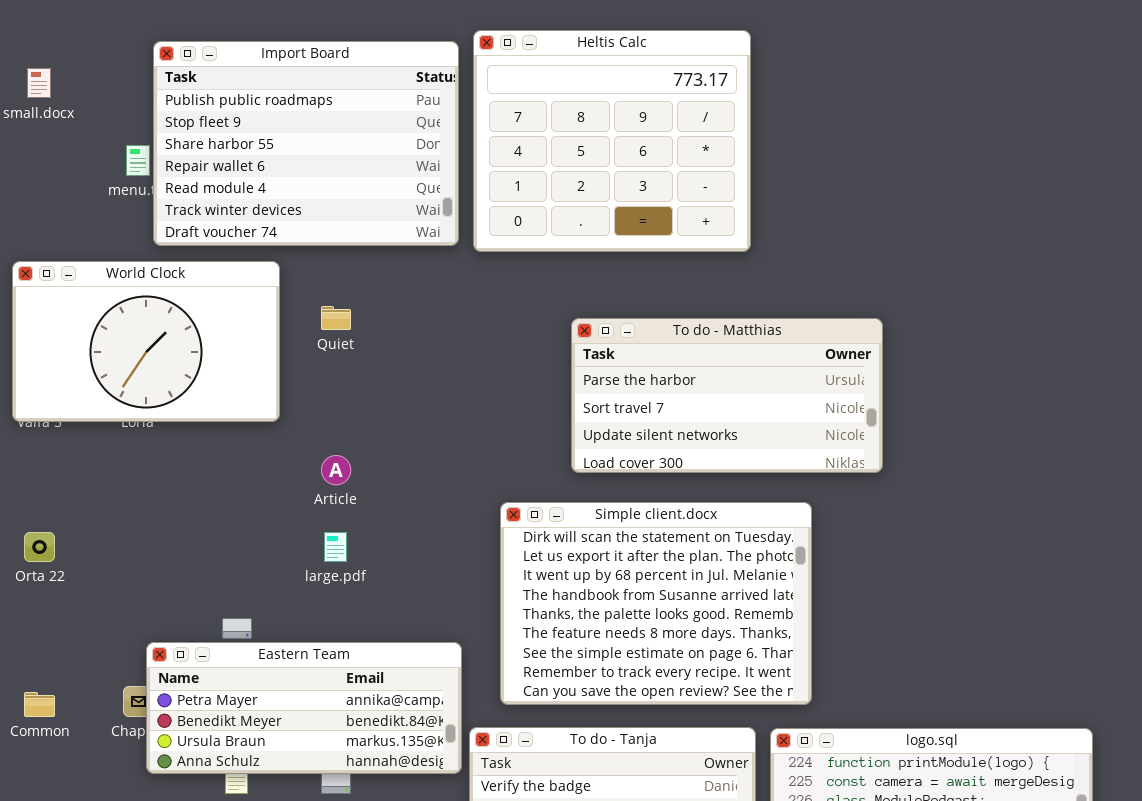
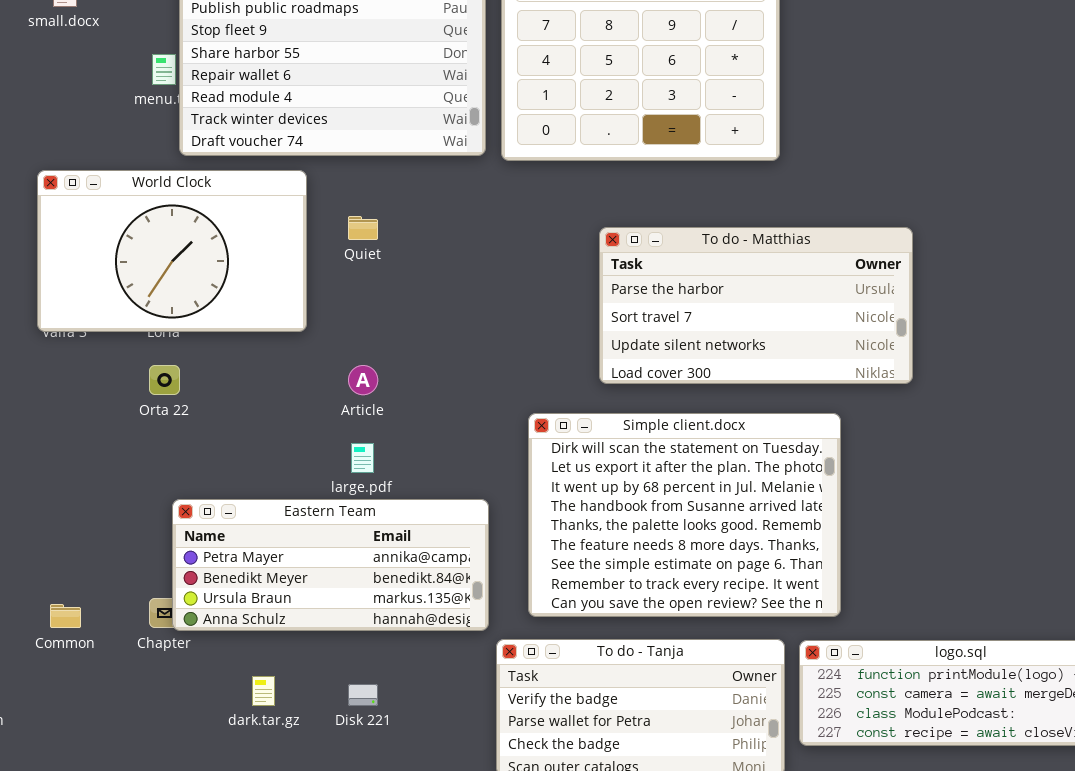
Orta 22: [24,532,55,562] -> [149,365,180,395], moved
Eastern Team: [146,642,462,774] -> [172,499,489,631], moved

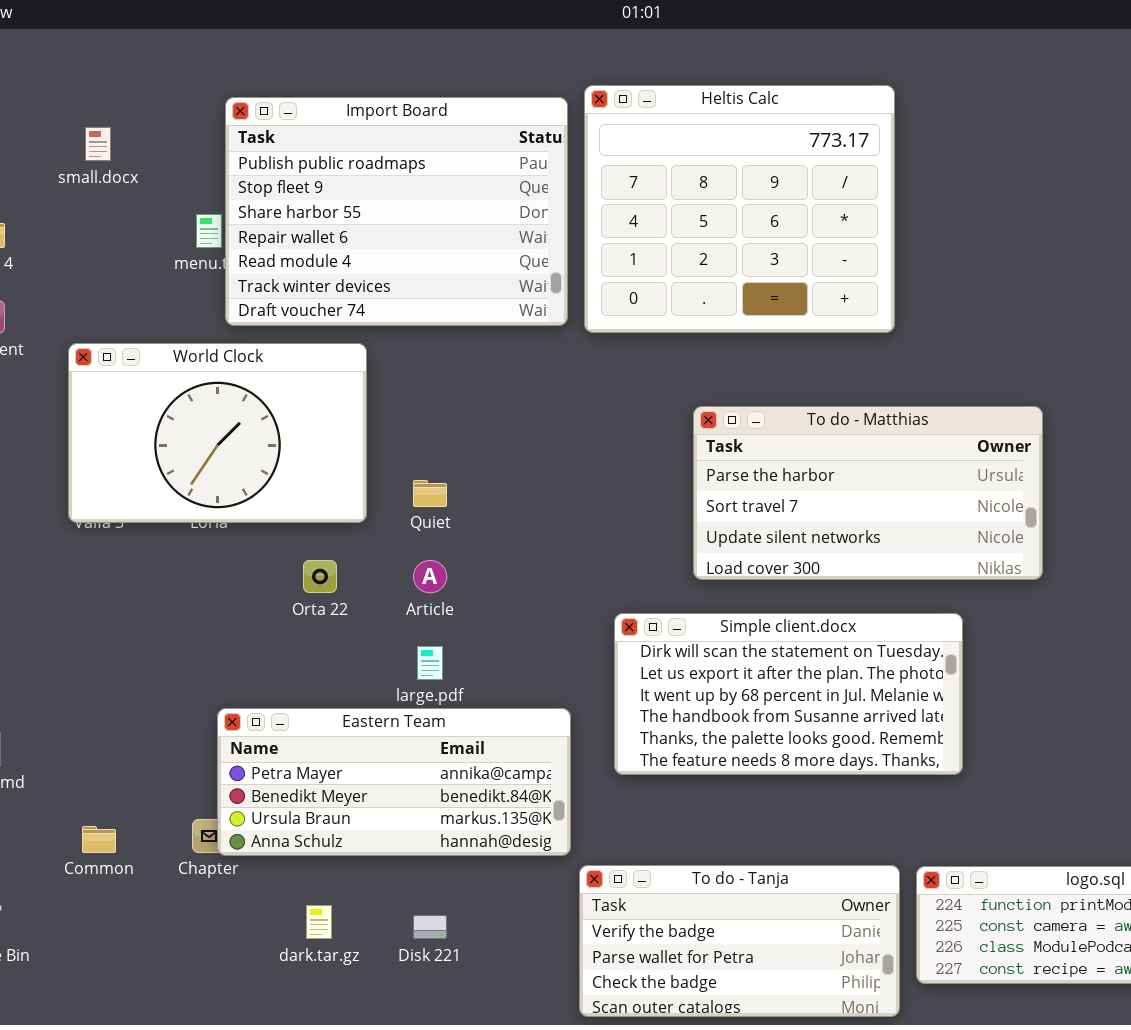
Quiet: [348,216,378,240] -> [413,480,447,507], moved
Orta 22: [149,365,180,395] -> [303,560,337,593], moved
Simple client.docx: [528,413,841,617] -> [614,613,963,775], resized

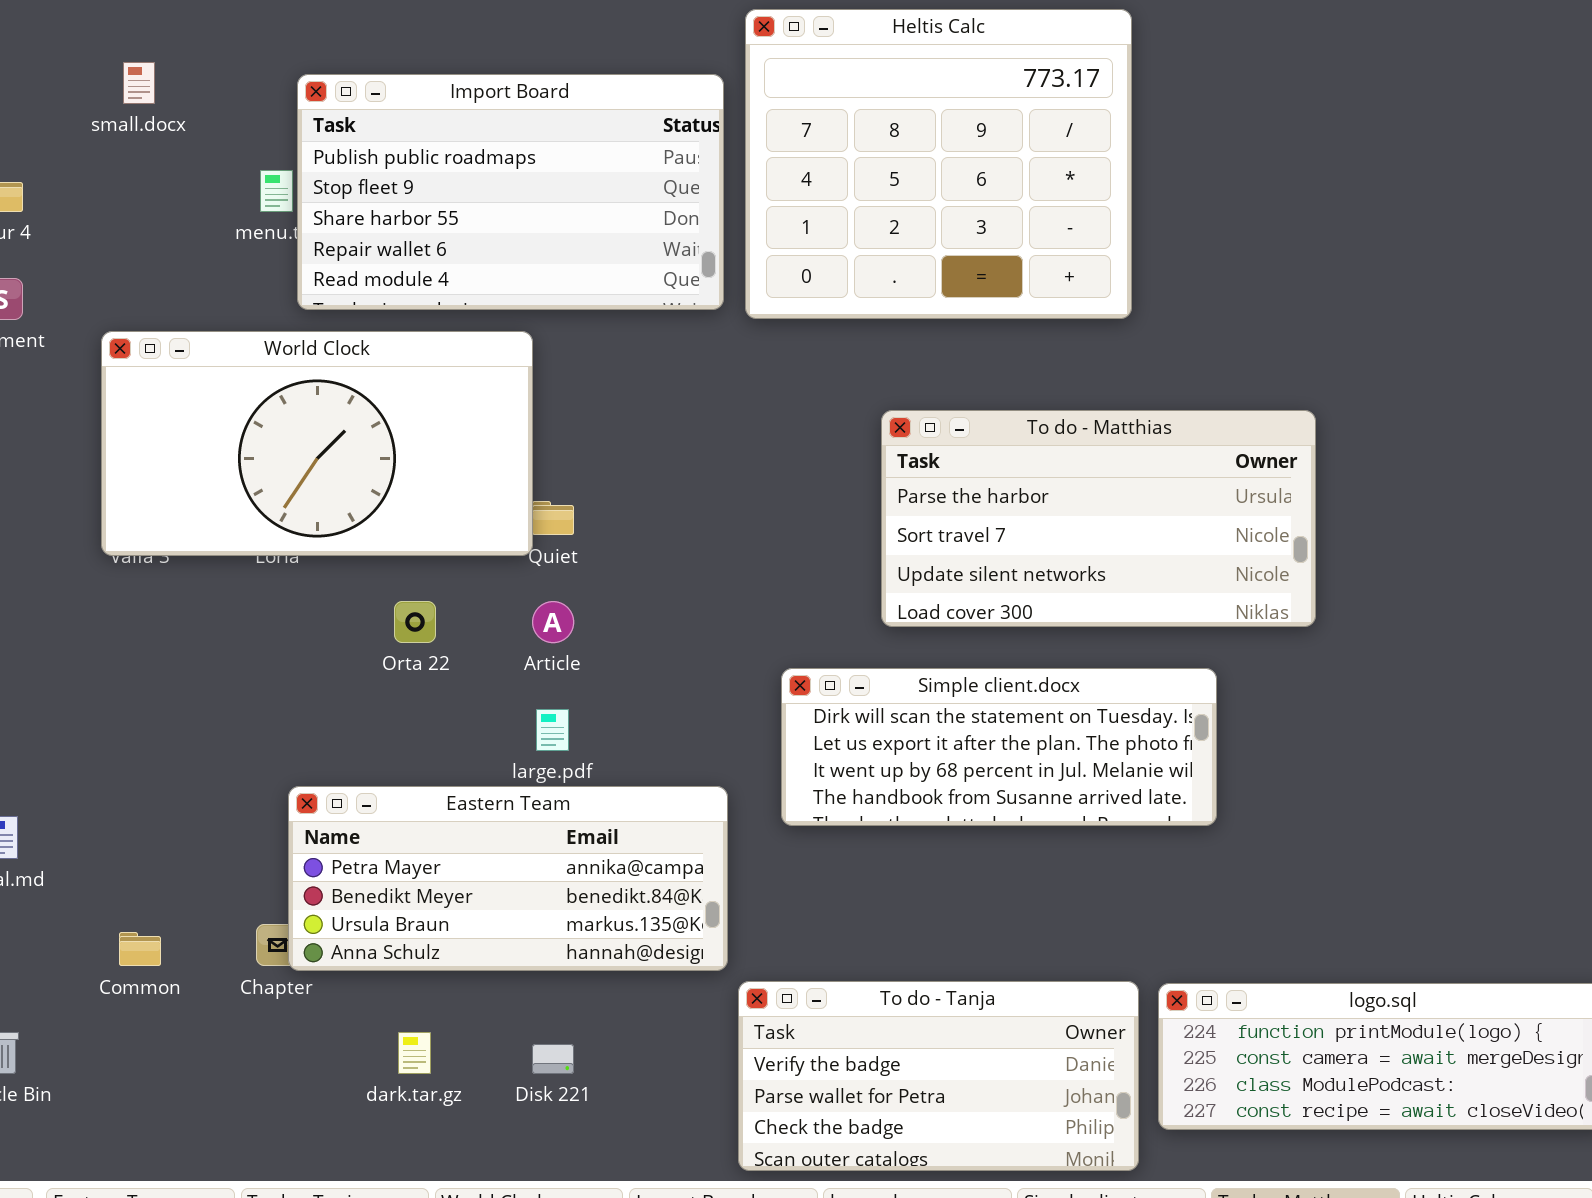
Import Board: [225,97,568,326] -> [297,74,724,310], resized
World Clock: [68,343,367,523] -> [101,331,533,556], resized
Simple client.docx: [614,613,963,775] -> [781,668,1217,826], resized

